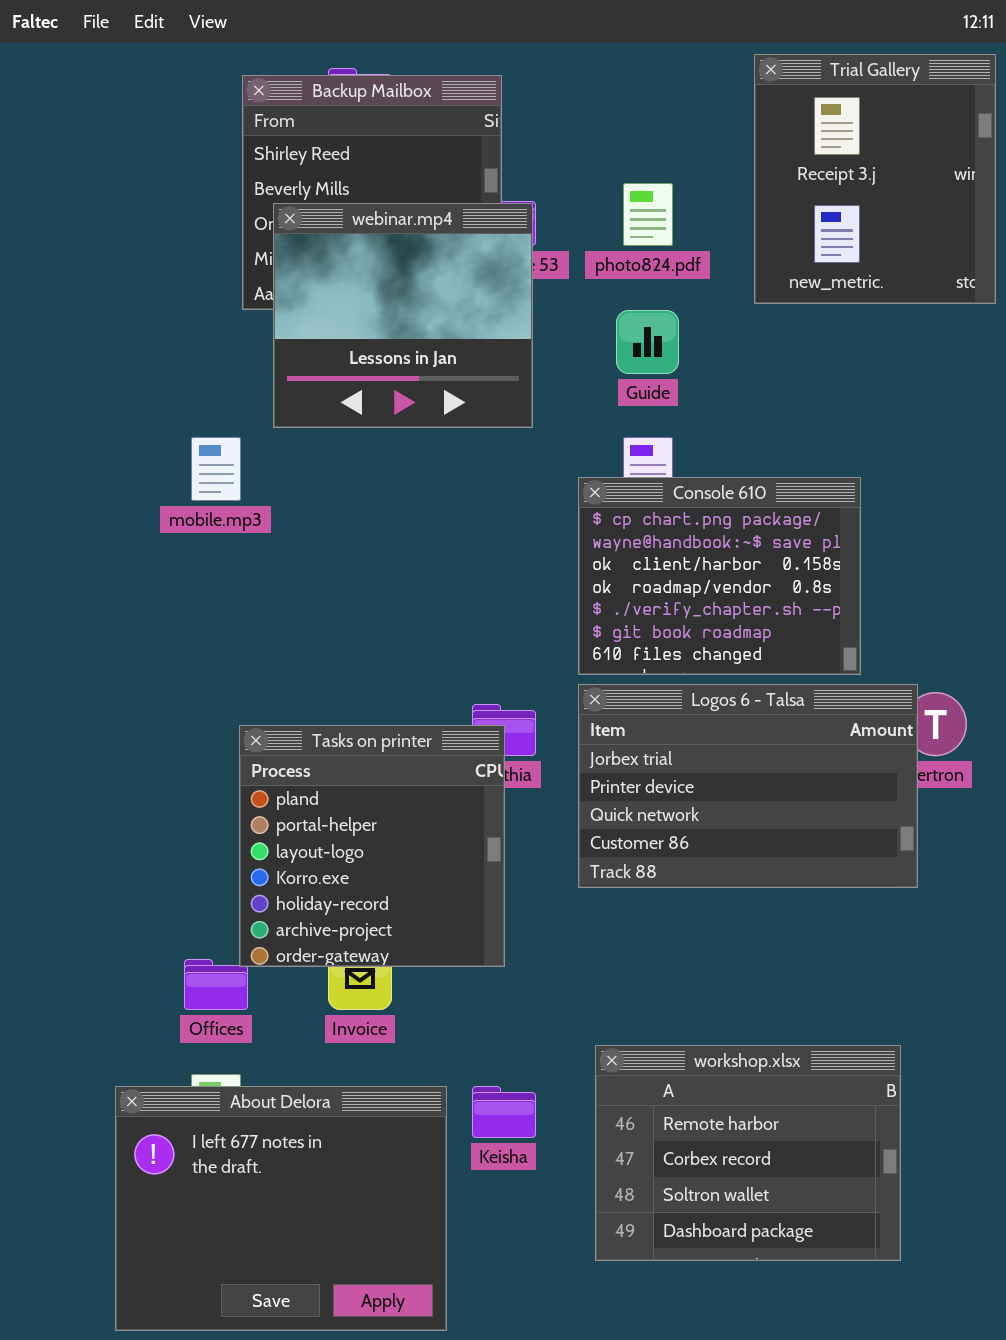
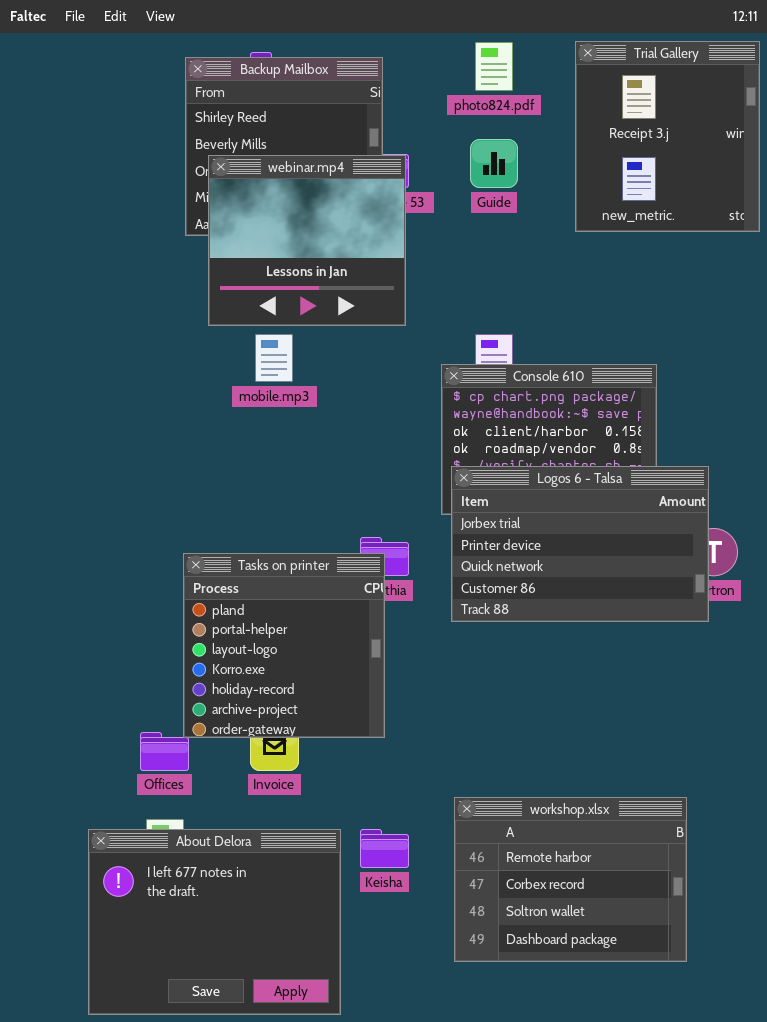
photo824.pdf: [623,183,673,246] -> [475,42,513,91], moved
Guide: [616,310,679,374] -> [470,139,518,188], moved
mobile.mp3: [191,437,241,501] -> [255,334,293,382], moved
Logos 6 - Talsa: [578,684,918,888] -> [451,466,709,622], moved

